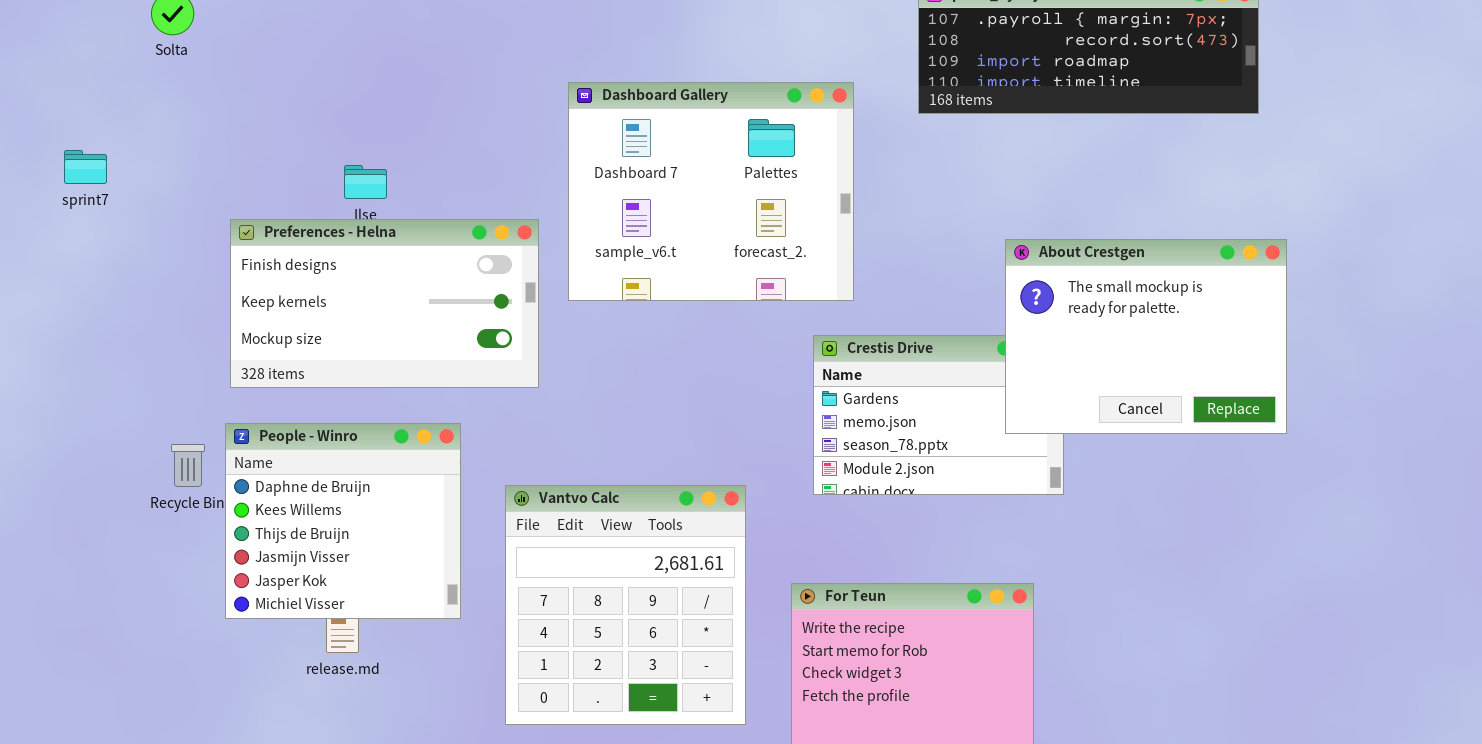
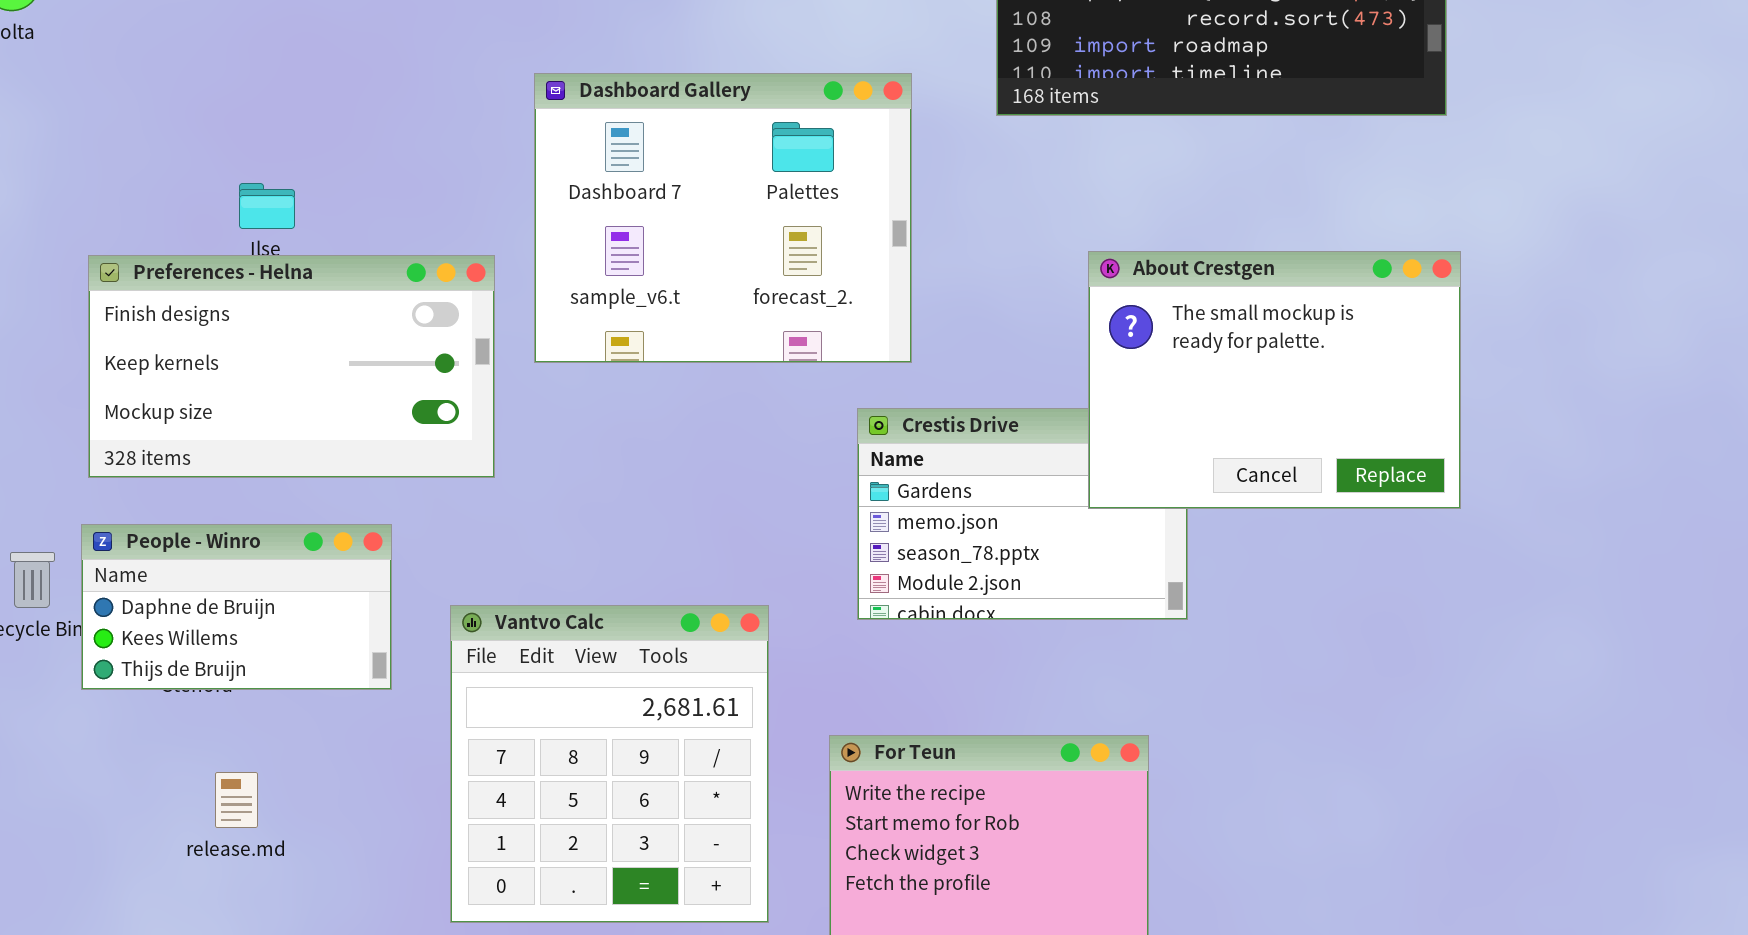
About Crestgen: [1005,239,1287,434] -> [1088,251,1461,509], moved
People - Winro: [225,423,461,619] -> [81,524,392,690], resized

